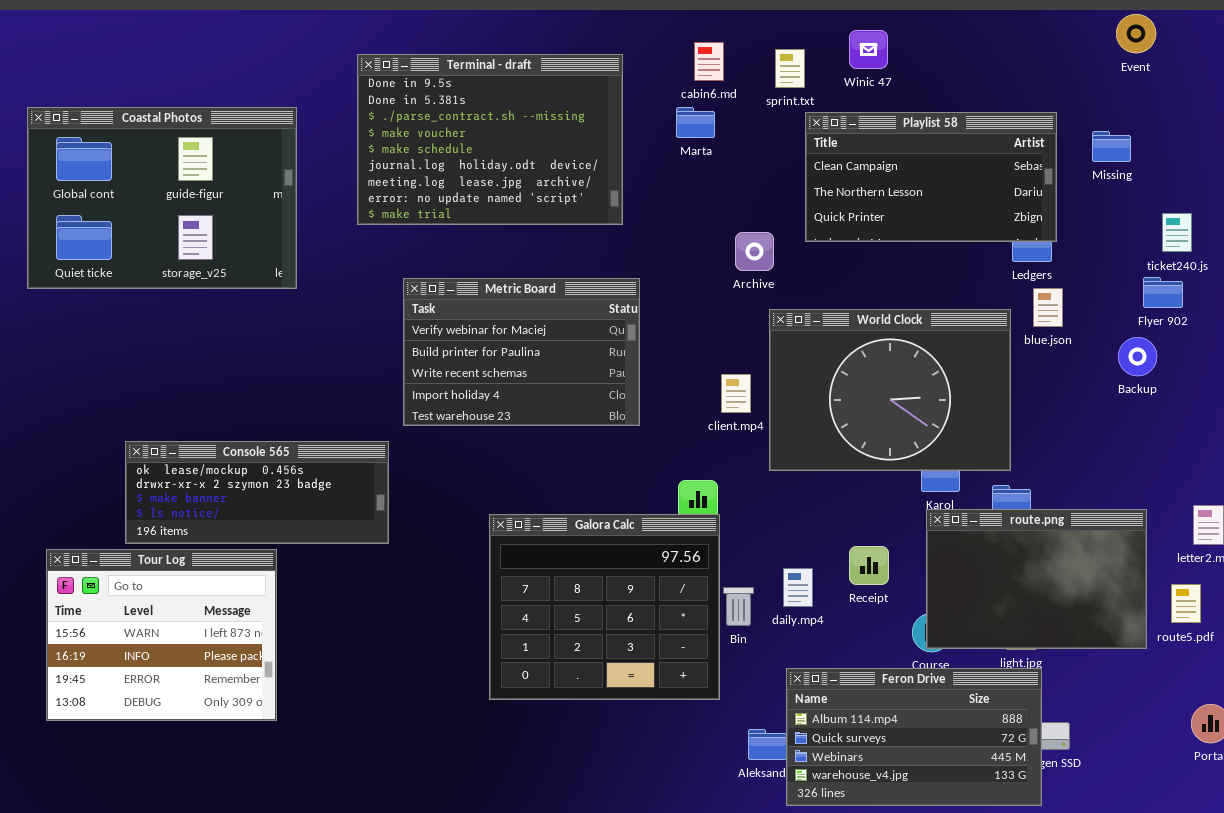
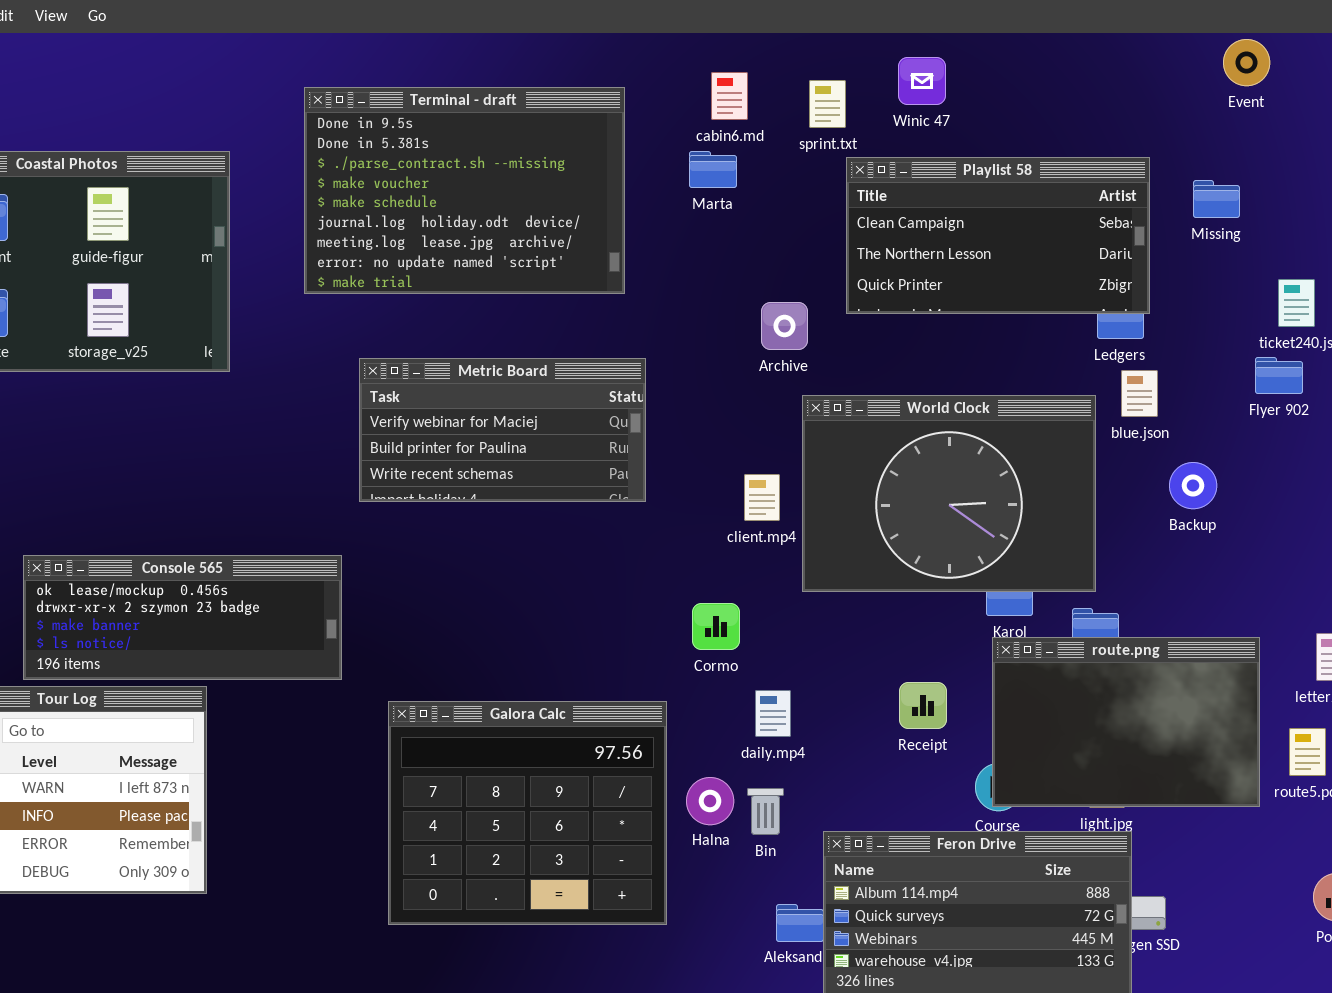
Metric Board: [403,278,640,426] -> [359,358,646,502], resized
Backup: [1118,337,1157,376] -> [1169,462,1217,509], moved
Galora Calc: [489,514,720,700] -> [388,701,667,925], moved
daily.mp4: [783,568,813,607] -> [755,690,791,737], moved
Bin: [723,587,754,626] -> [747,788,784,835], moved

